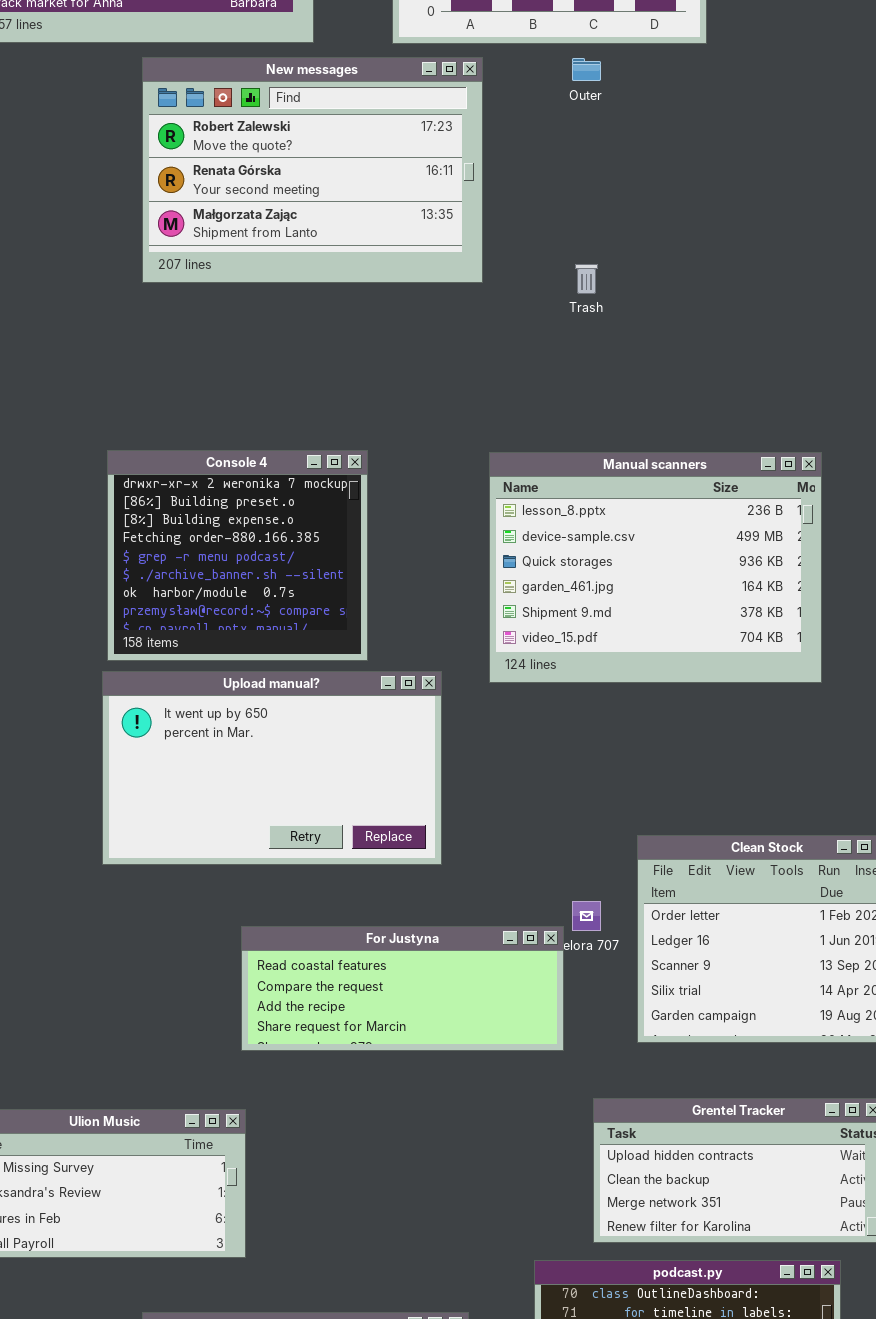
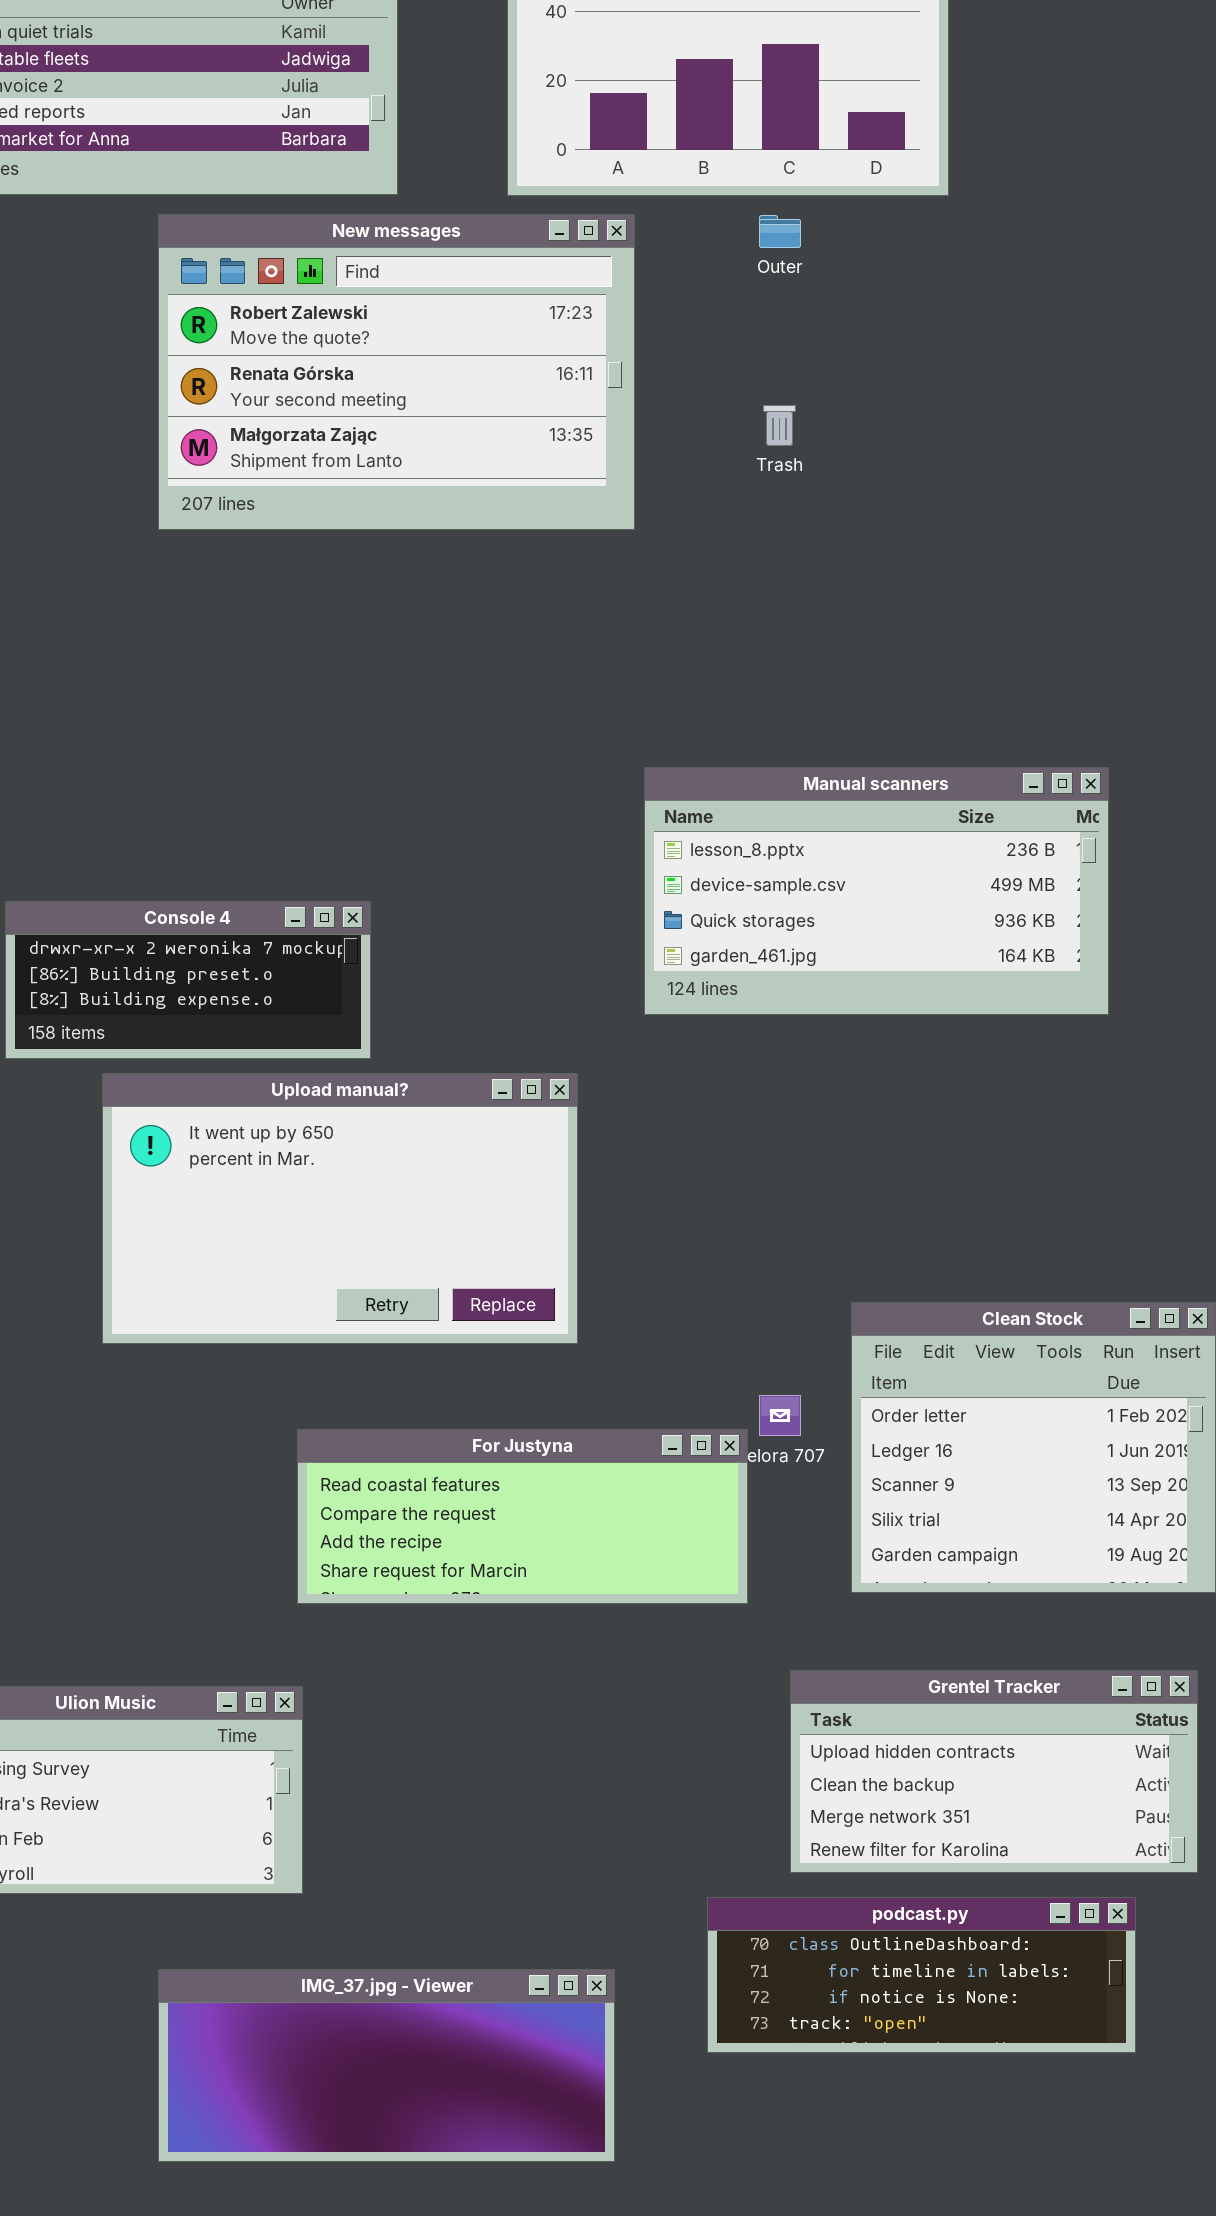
Trash: [575,264,598,294] -> [763,405,796,446], moved
Console 4: [107,450,368,661] -> [5,901,371,1059], moved, resized
Manual scanners: [489,452,822,683] -> [644,767,1109,1015], resized

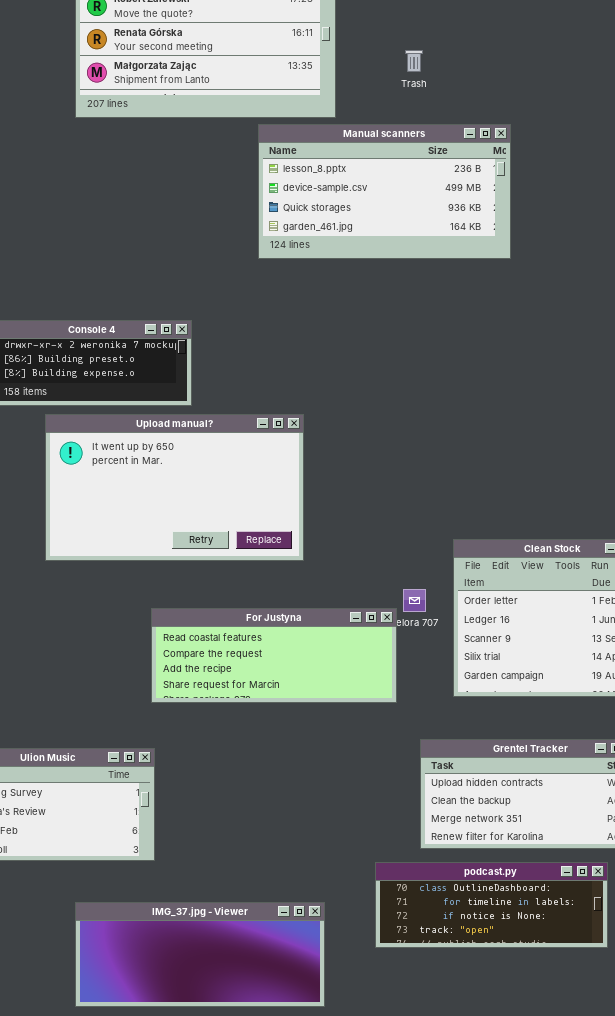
Manual scanners: [644,767,1109,1015] -> [258,124,511,259], moved

